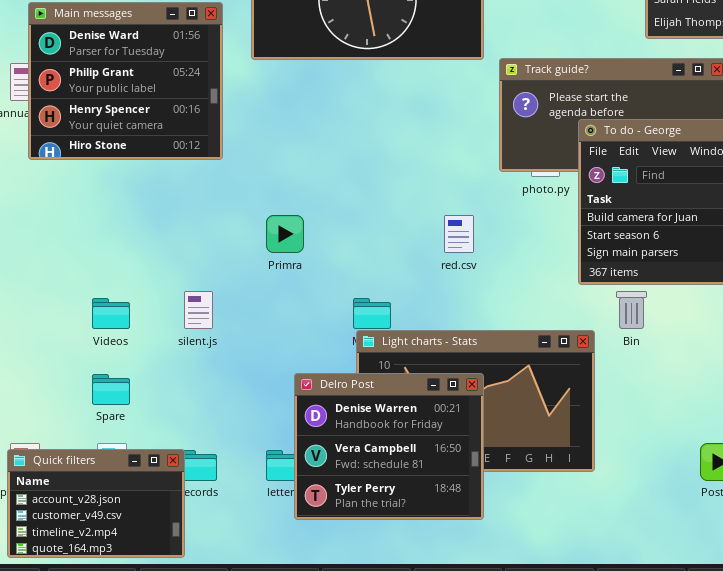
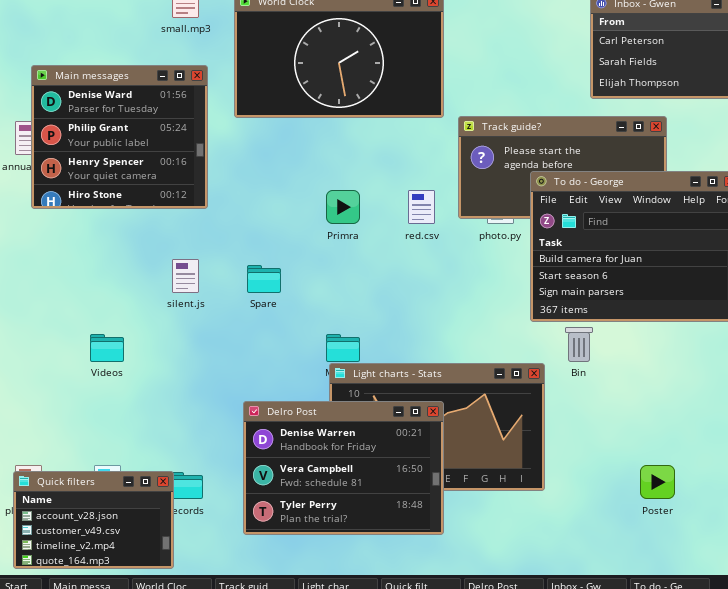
Primra: [266,215,304,253] -> [326,190,360,224], moved
red.csv: [444,215,474,253] -> [408,190,435,224], moved
silent.js: [184,291,213,329] -> [172,259,199,293], moved
Delro Post: [294,373,484,520] -> [243,401,444,535], resized
Spare: [92,374,130,405] -> [247,265,281,293], moved

